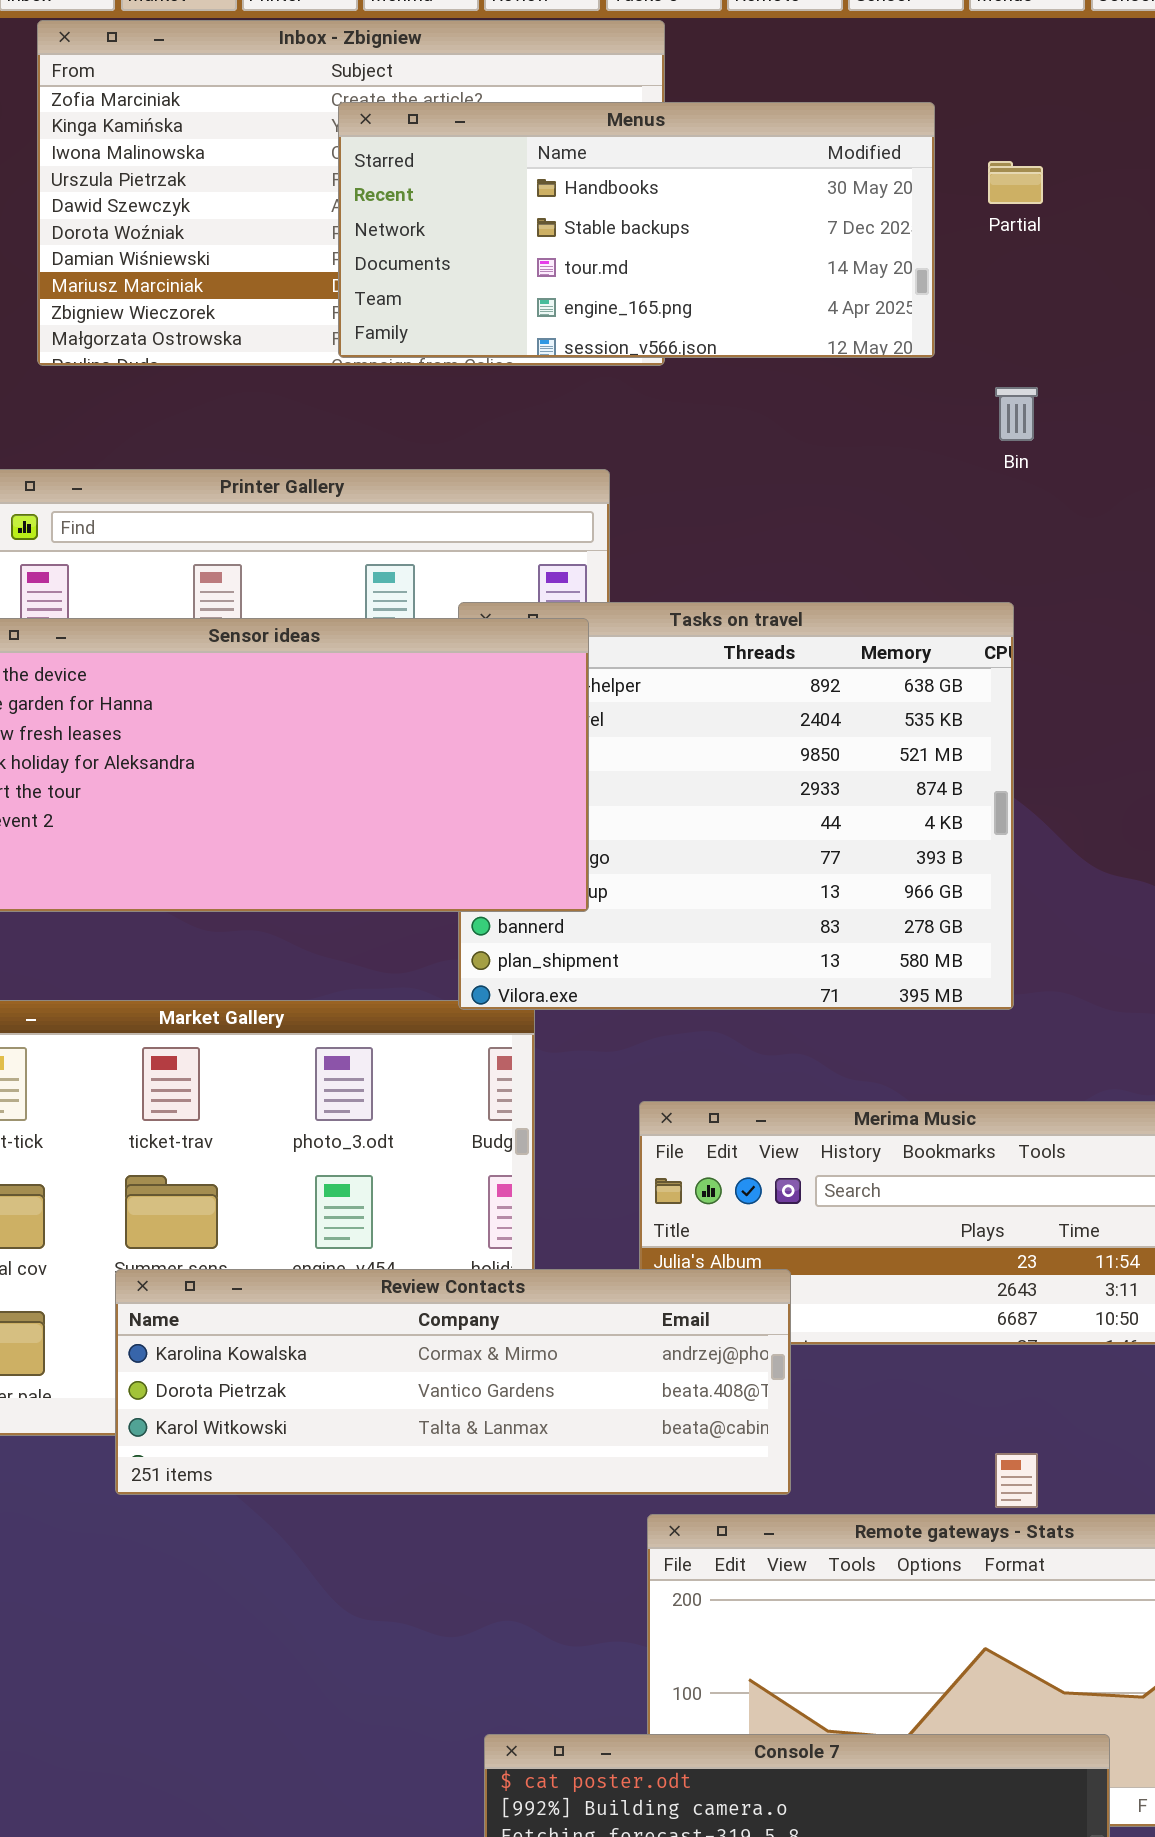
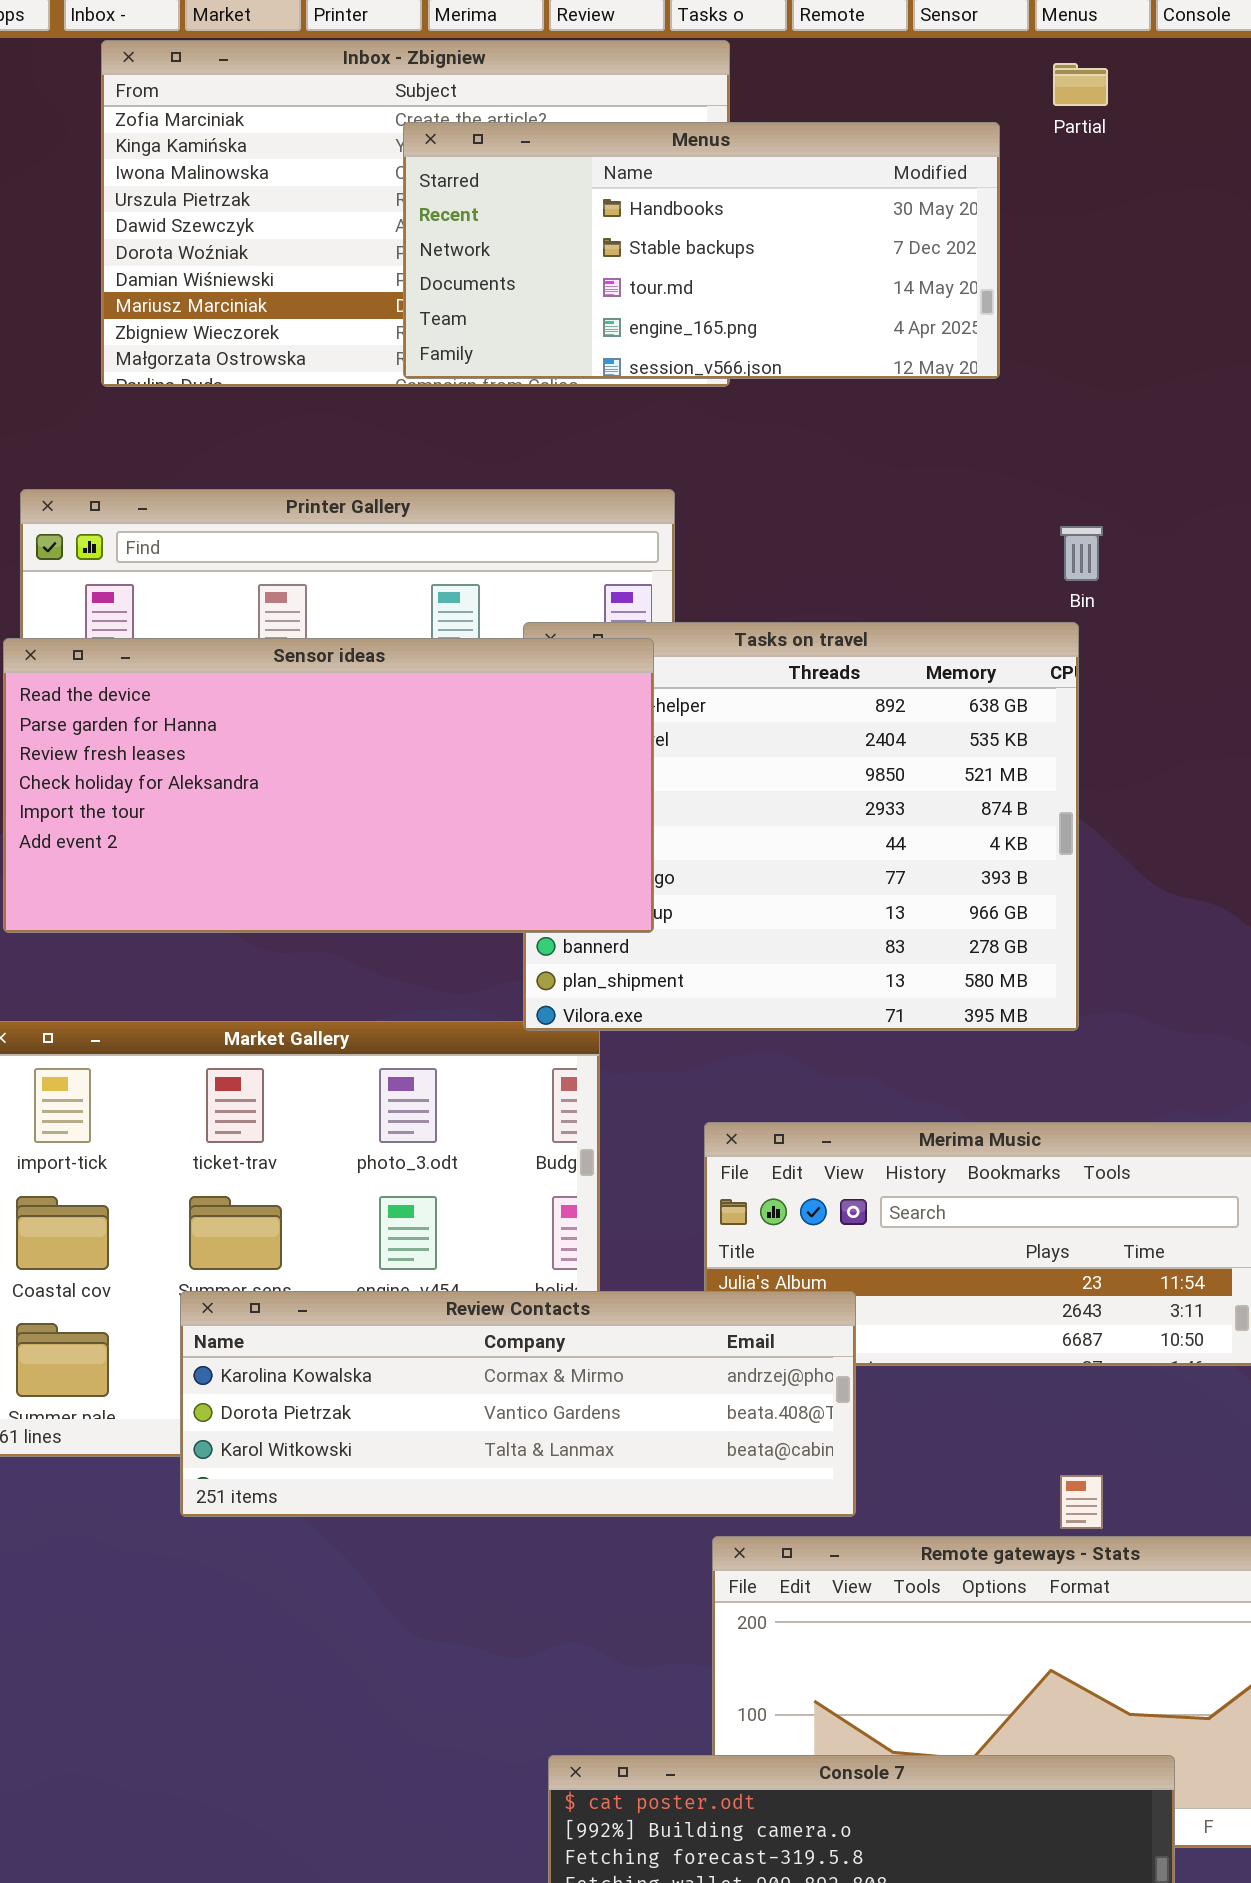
Partial: [988,161,1043,204] -> [1053,63,1108,106], moved
Bin: [995,387,1038,441] -> [1060,526,1103,581], moved

